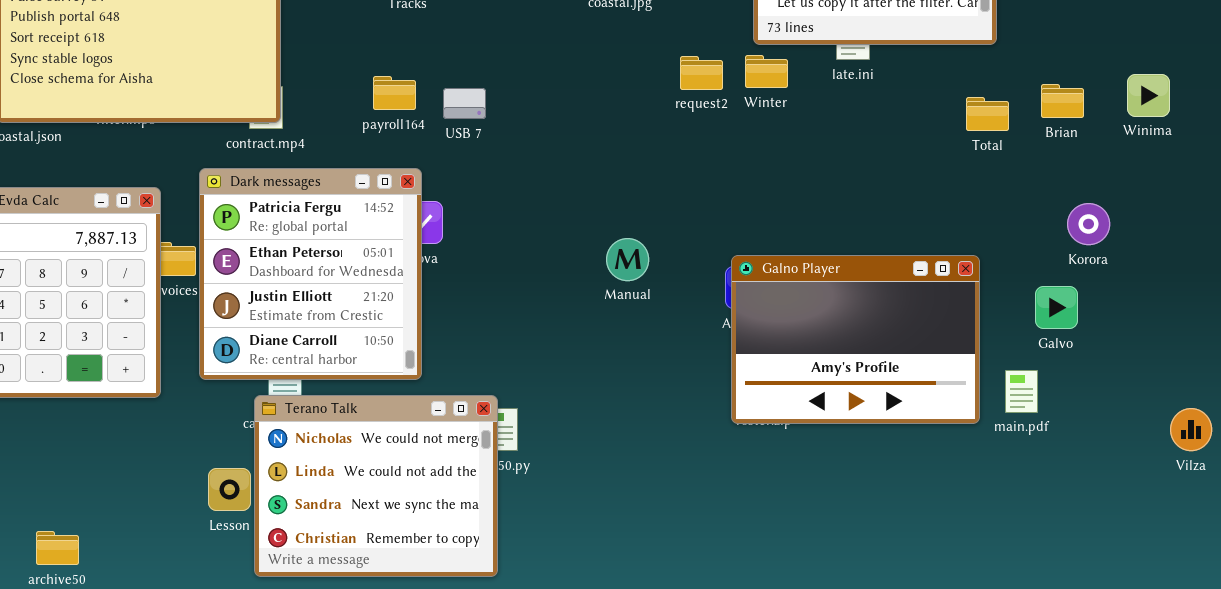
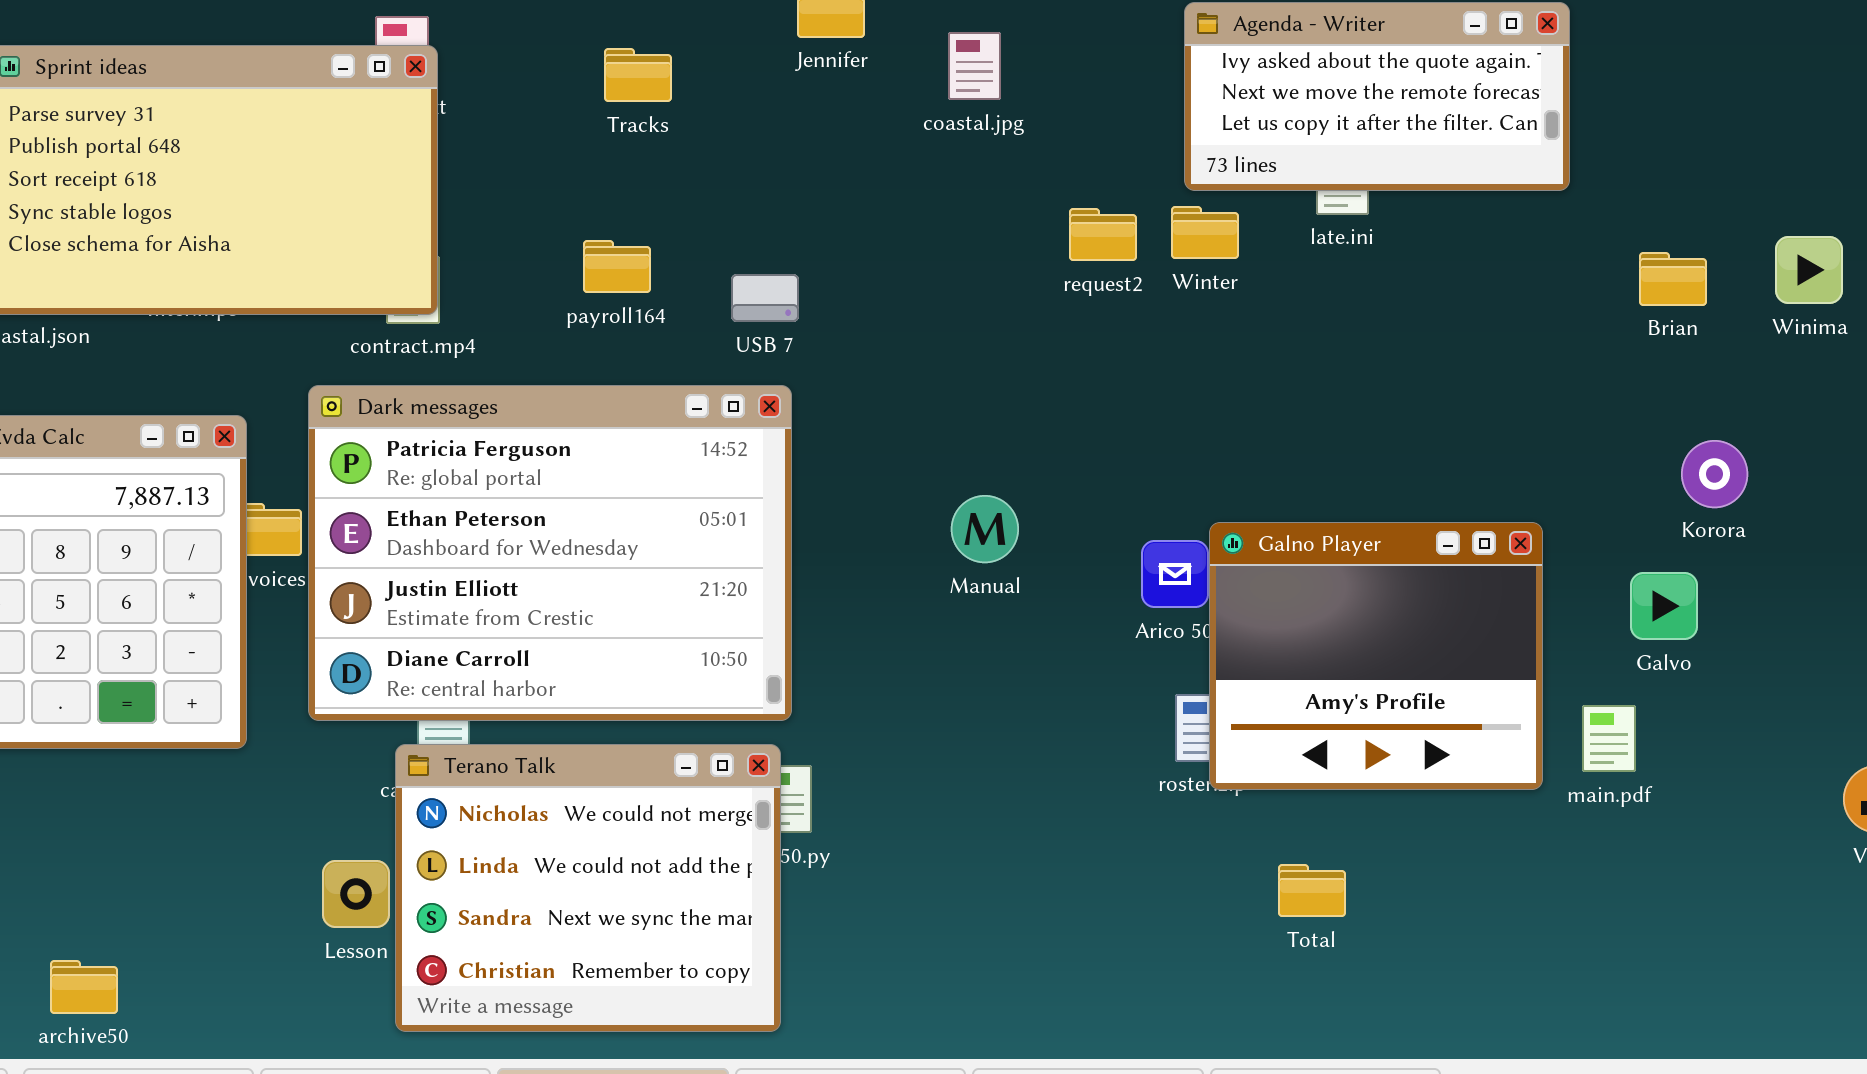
USB 7: [443,88,486,119] -> [731,274,799,322], moved
Total: [966,97,1009,131] -> [1278,864,1346,917], moved
Dark messages: [199,168,422,380] -> [308,385,792,721], resized
Galno Player: [731,255,980,424] -> [1209,522,1543,790], resized

